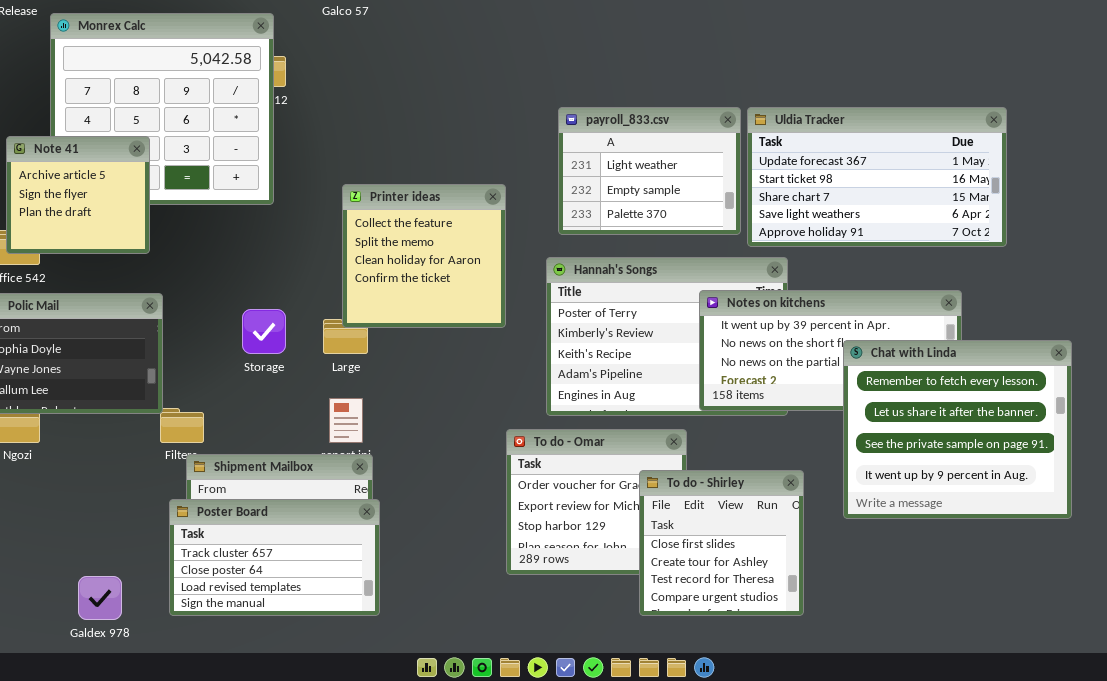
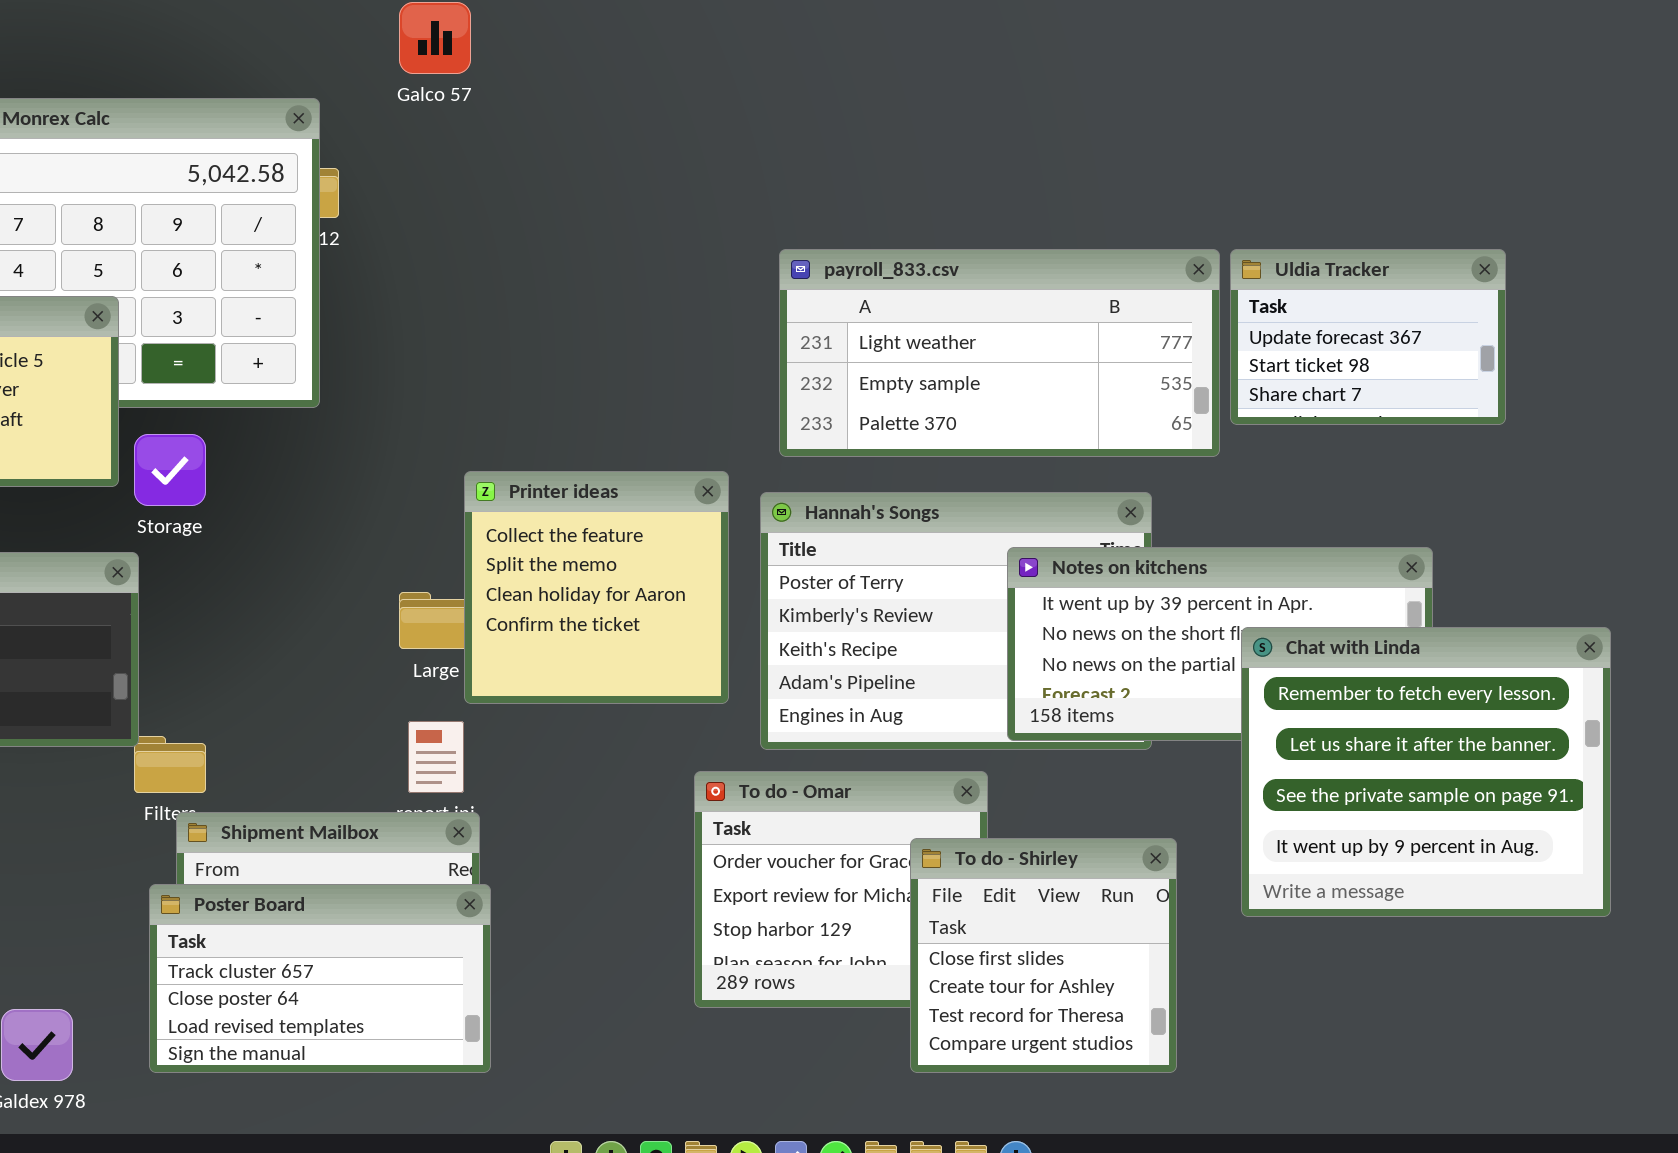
payroll_833.csv: [558,107,741,235] -> [779,249,1220,457], resized
Uldia Tracker: [747,107,1007,247] -> [1230,249,1506,425], resized
Printer ideas: [342,184,506,328] -> [464,471,729,704], moved
Storage: [242,309,286,354] -> [134,434,206,506], moved

